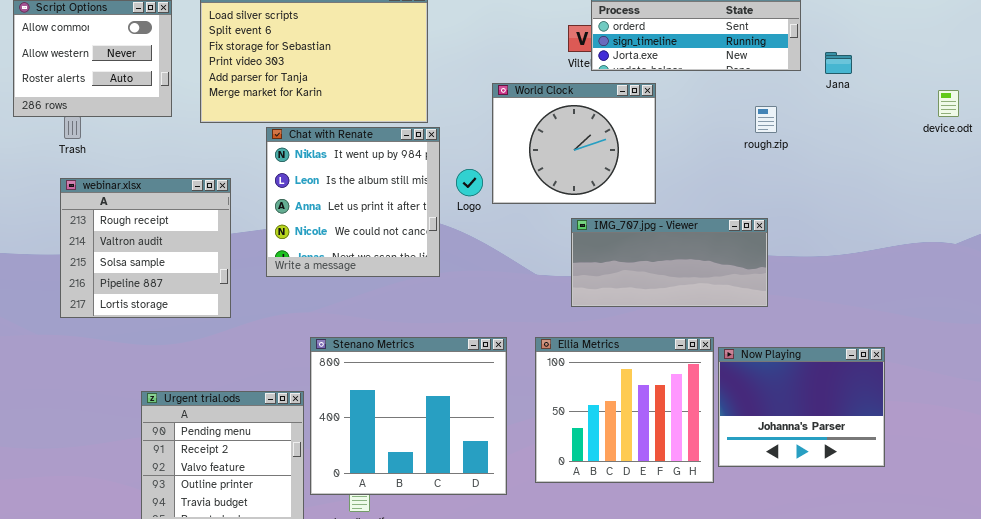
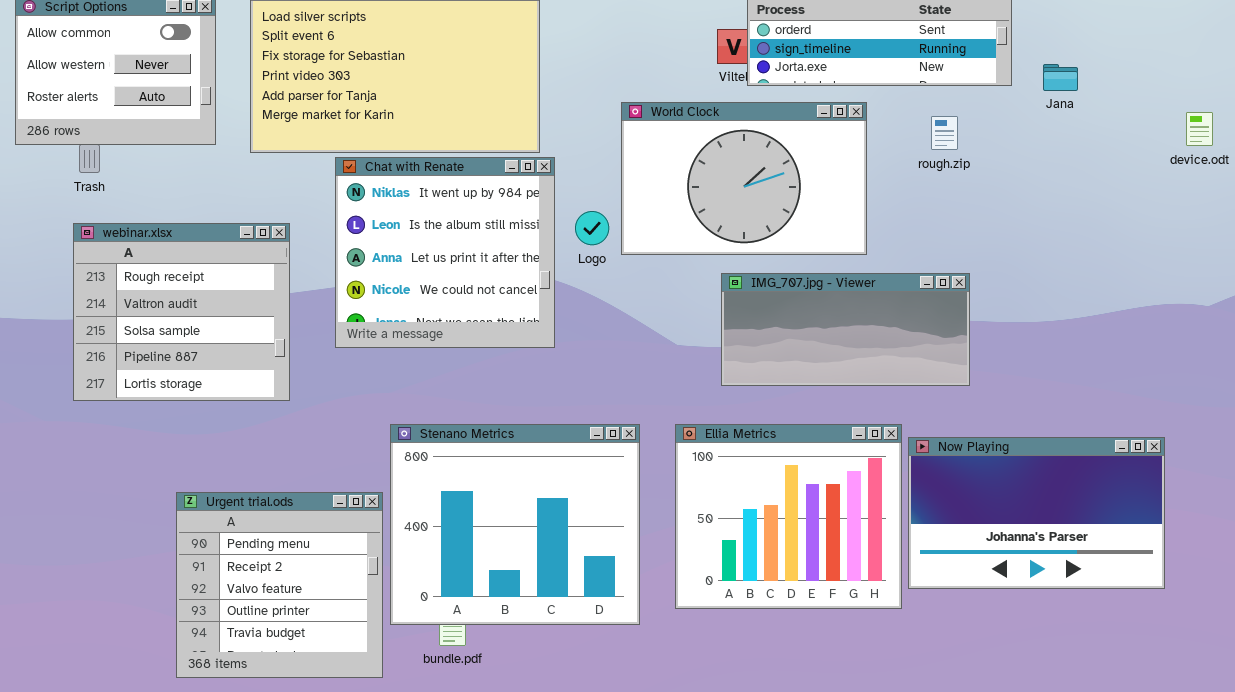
World Clock: [492,83,656,204] -> [621,102,867,255], resized
rough.zip: [755,106,777,133] -> [931,116,958,150], moved
Now Playing: [718,347,885,467] -> [908,437,1165,589], resized

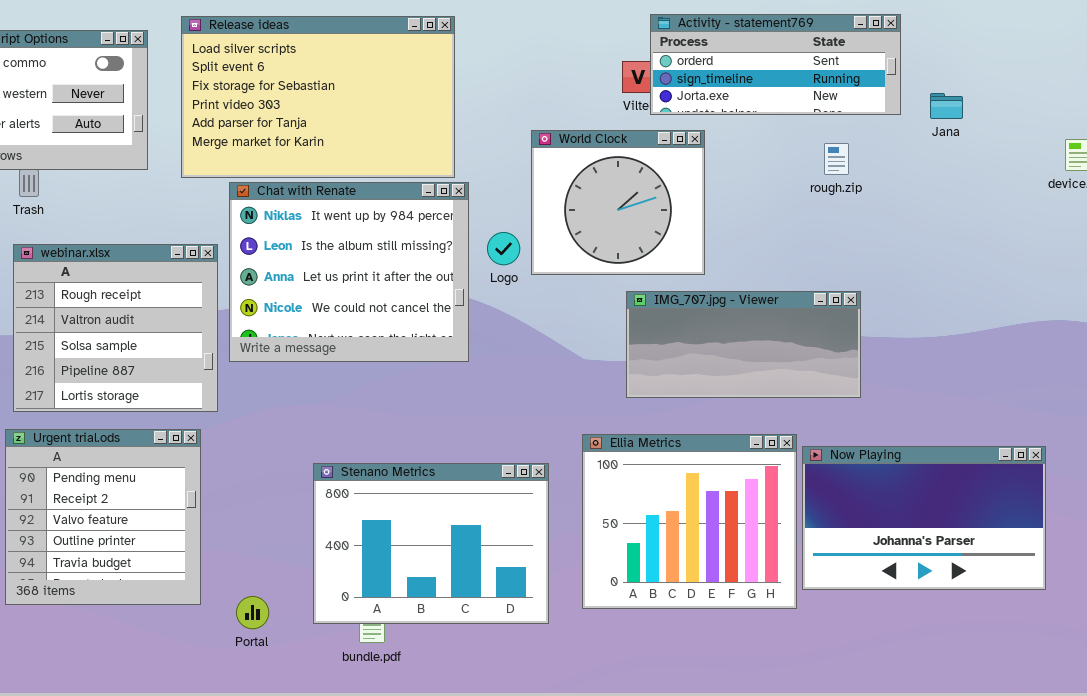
World Clock: [621,102,867,255] -> [531,130,705,275], resized
Chat with Renate: [335,157,555,348] -> [229,182,469,362], resized
Stenano Metrics: [390,424,640,625] -> [313,463,549,624], resized
Urgent trial.ods: [176,492,383,678] -> [5,429,201,605], moved

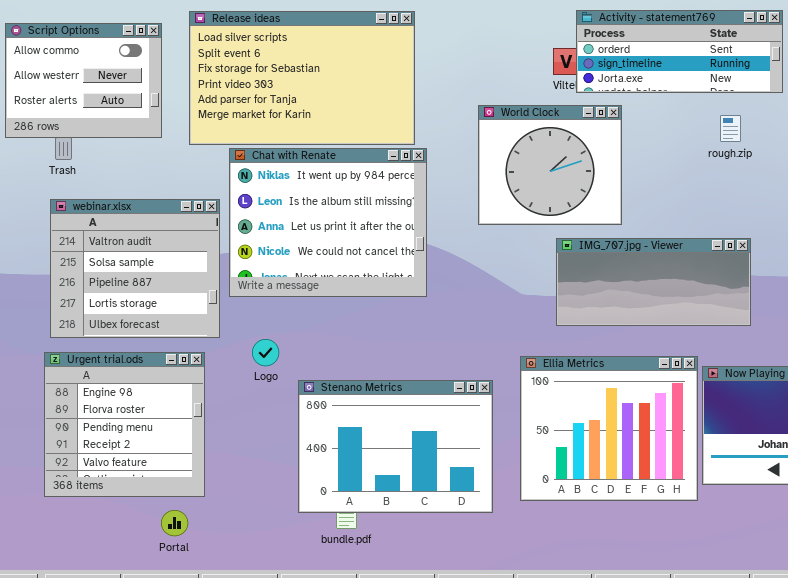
Logo: [487,232,520,265] -> [252,339,279,366], moved
webinar.xlsx: [13,244,218,412] -> [50,199,220,338], scrolled down 1 row
Urgent trial.ods: [5,429,201,605] -> [44,352,205,497], scrolled up 2 rows
Portal: [236,596,269,629] -> [161,510,188,536], moved

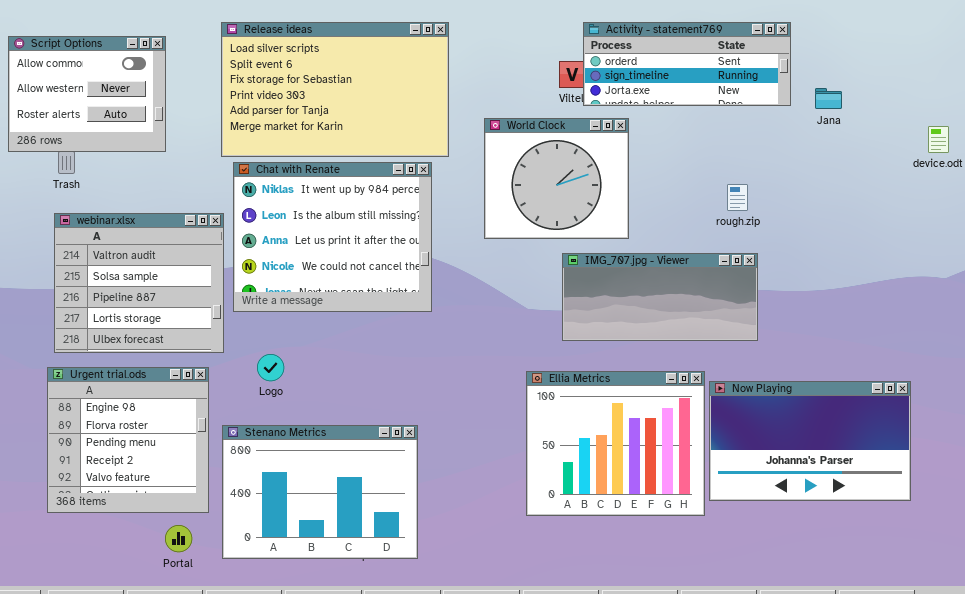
Release ideas: [189,11,415,145] -> [221,22,449,157], moved
rough.zip: [720,115,741,142] -> [727,184,748,211], moved
Stenano Metrics: [298,380,493,513] -> [222,425,418,559], moved

